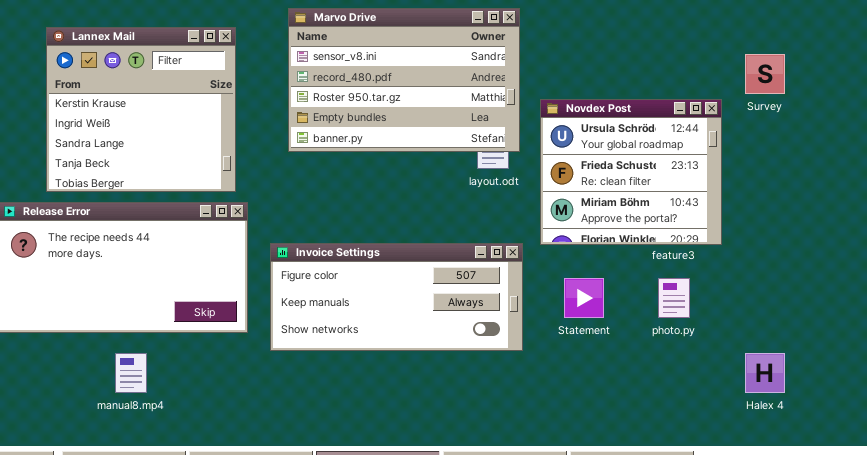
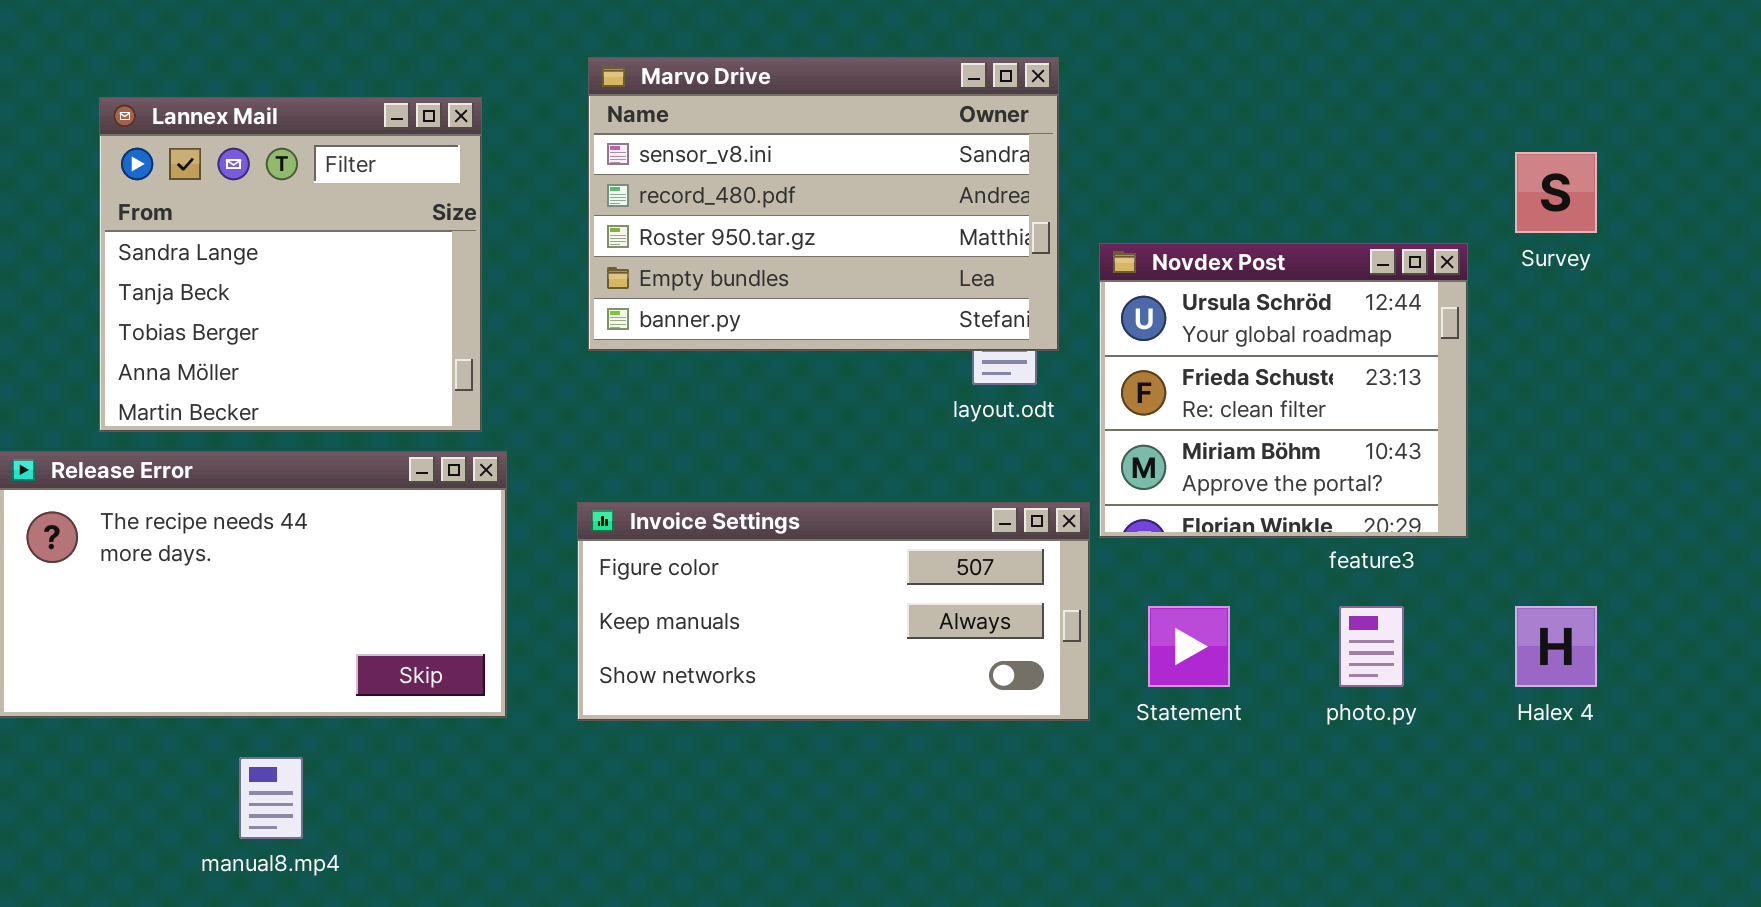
Lannex Mail: [46,27,236,192] -> [99,97,482,432], scrolled down 2 rows
Invoice Settings: [270,243,523,351] -> [577,502,1090,721], moved
Halex 4: [745,353,785,393] -> [1515,606,1597,687], moved

